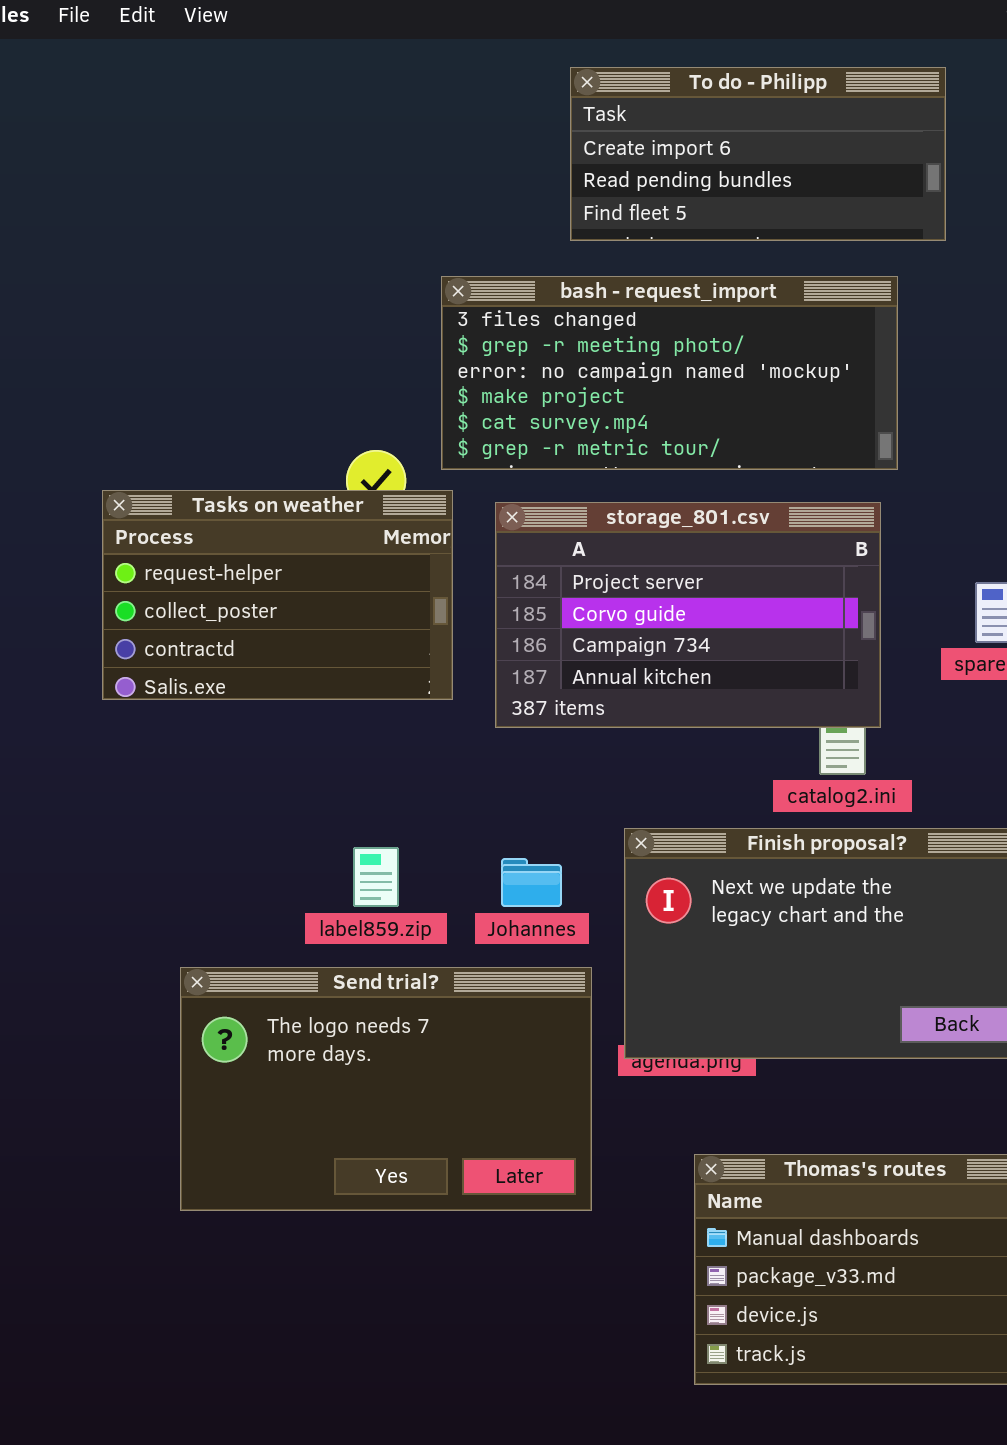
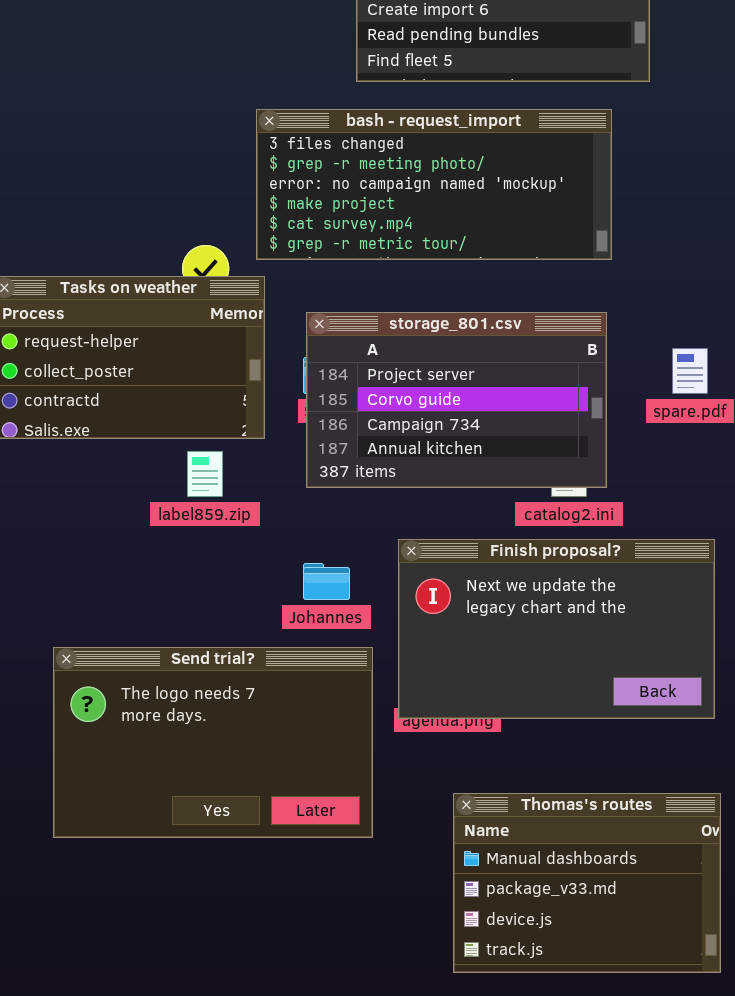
storage_801.csv: [495,502,881,728] -> [306,312,607,488], moved
label859.zip: [353,847,399,907] -> [187,451,223,497], moved

